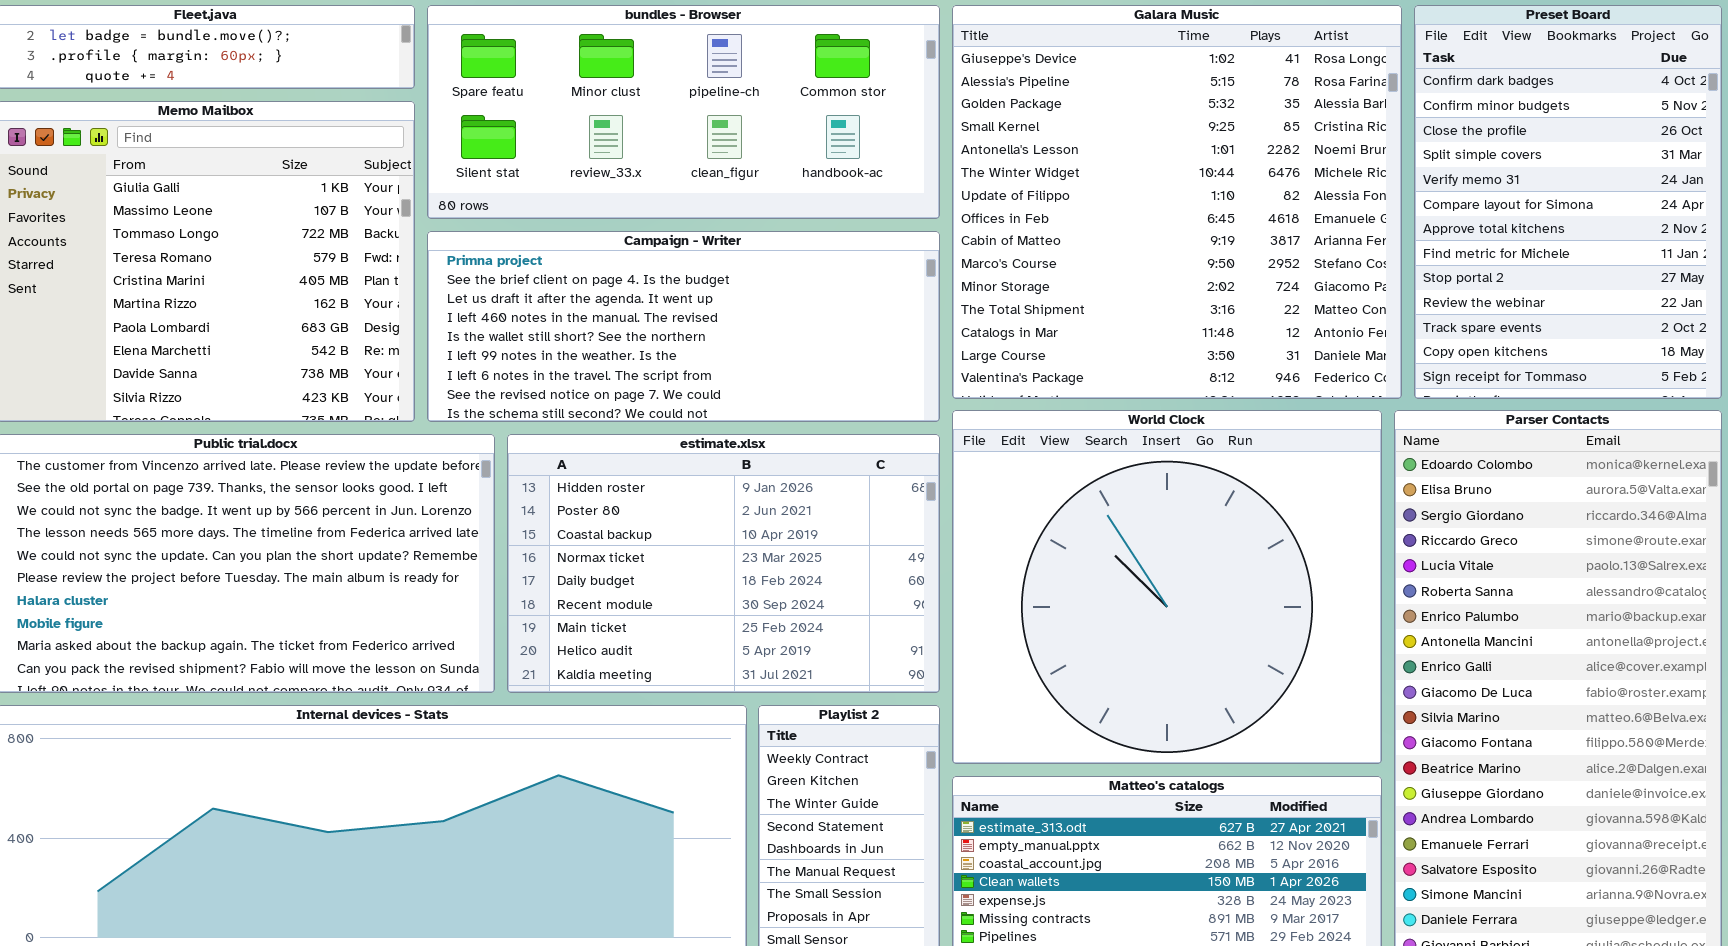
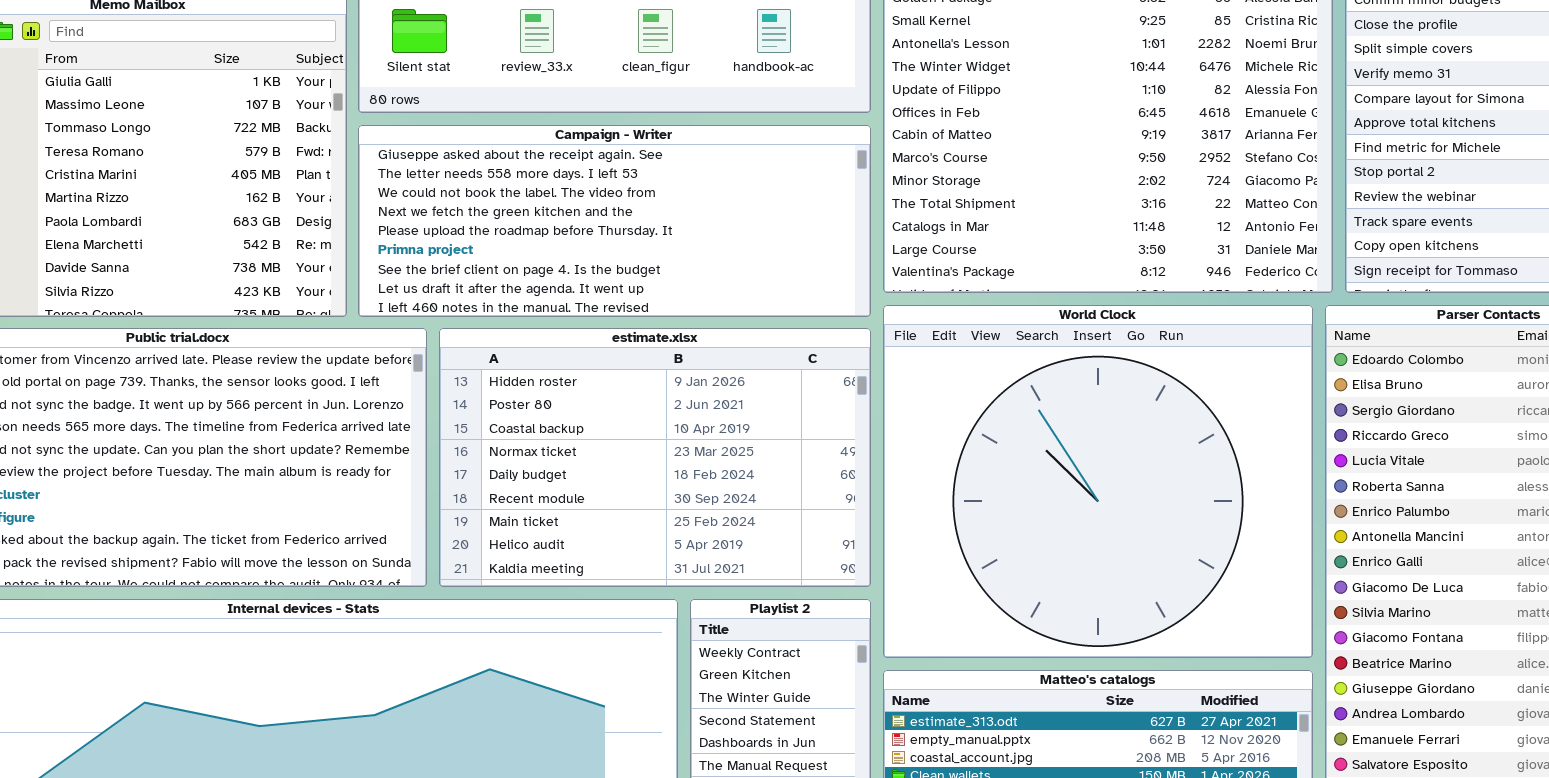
Campaign - Writer: [427,231,940,422] -> [358,125,871,317], scrolled up 5 rows

